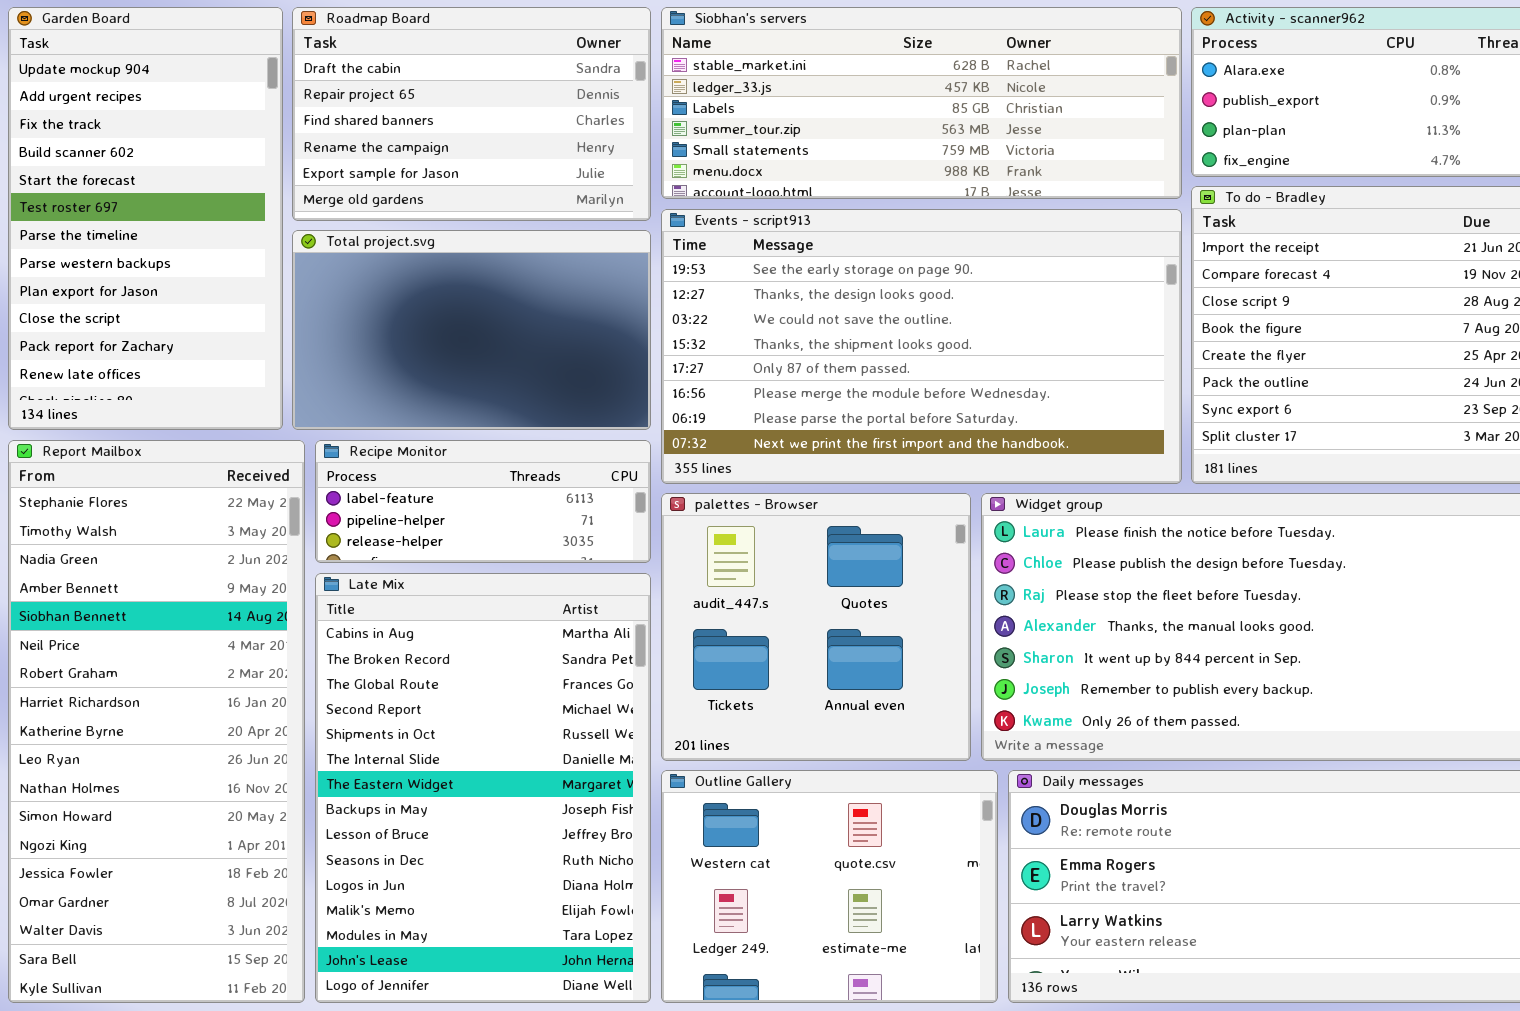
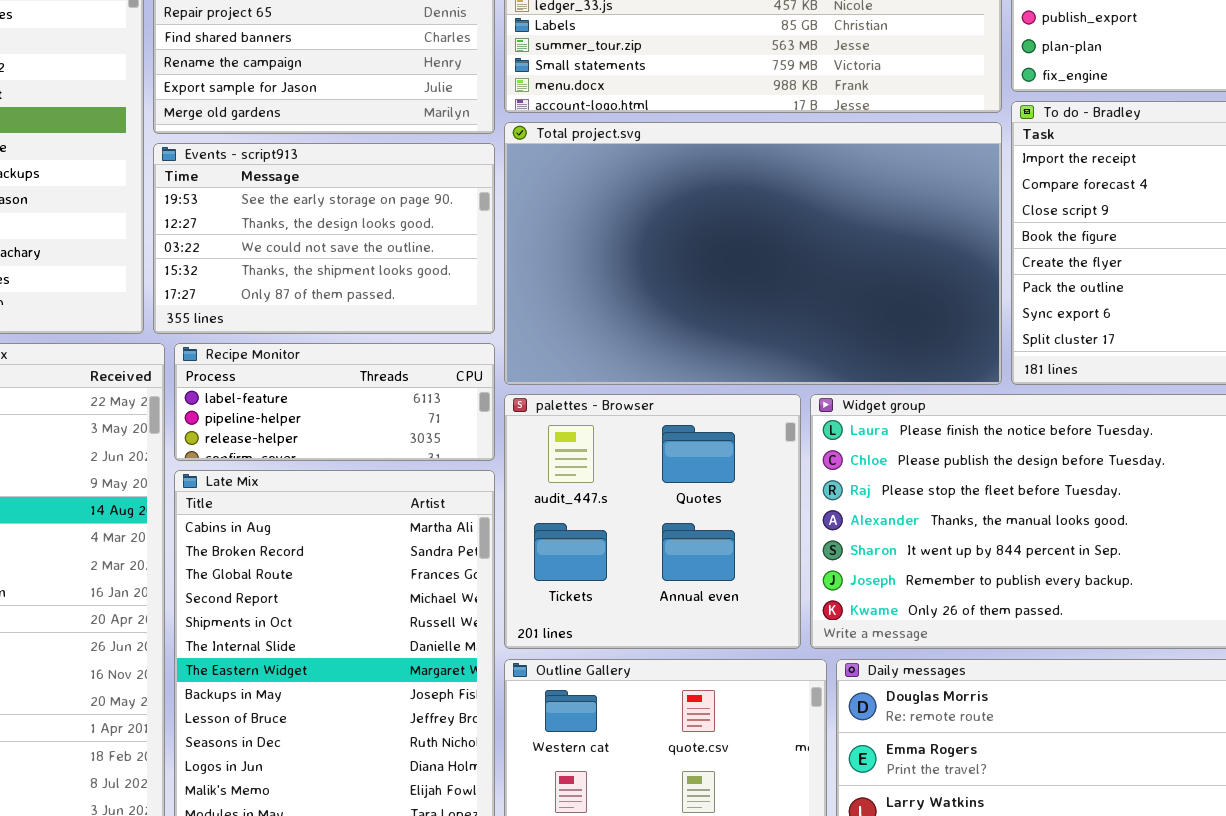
Events - script913: [661,209,1182,484] -> [153,143,495,334], moved, resized
Total project.svg: [292,230,651,430] -> [504,122,1002,385], moved, resized

